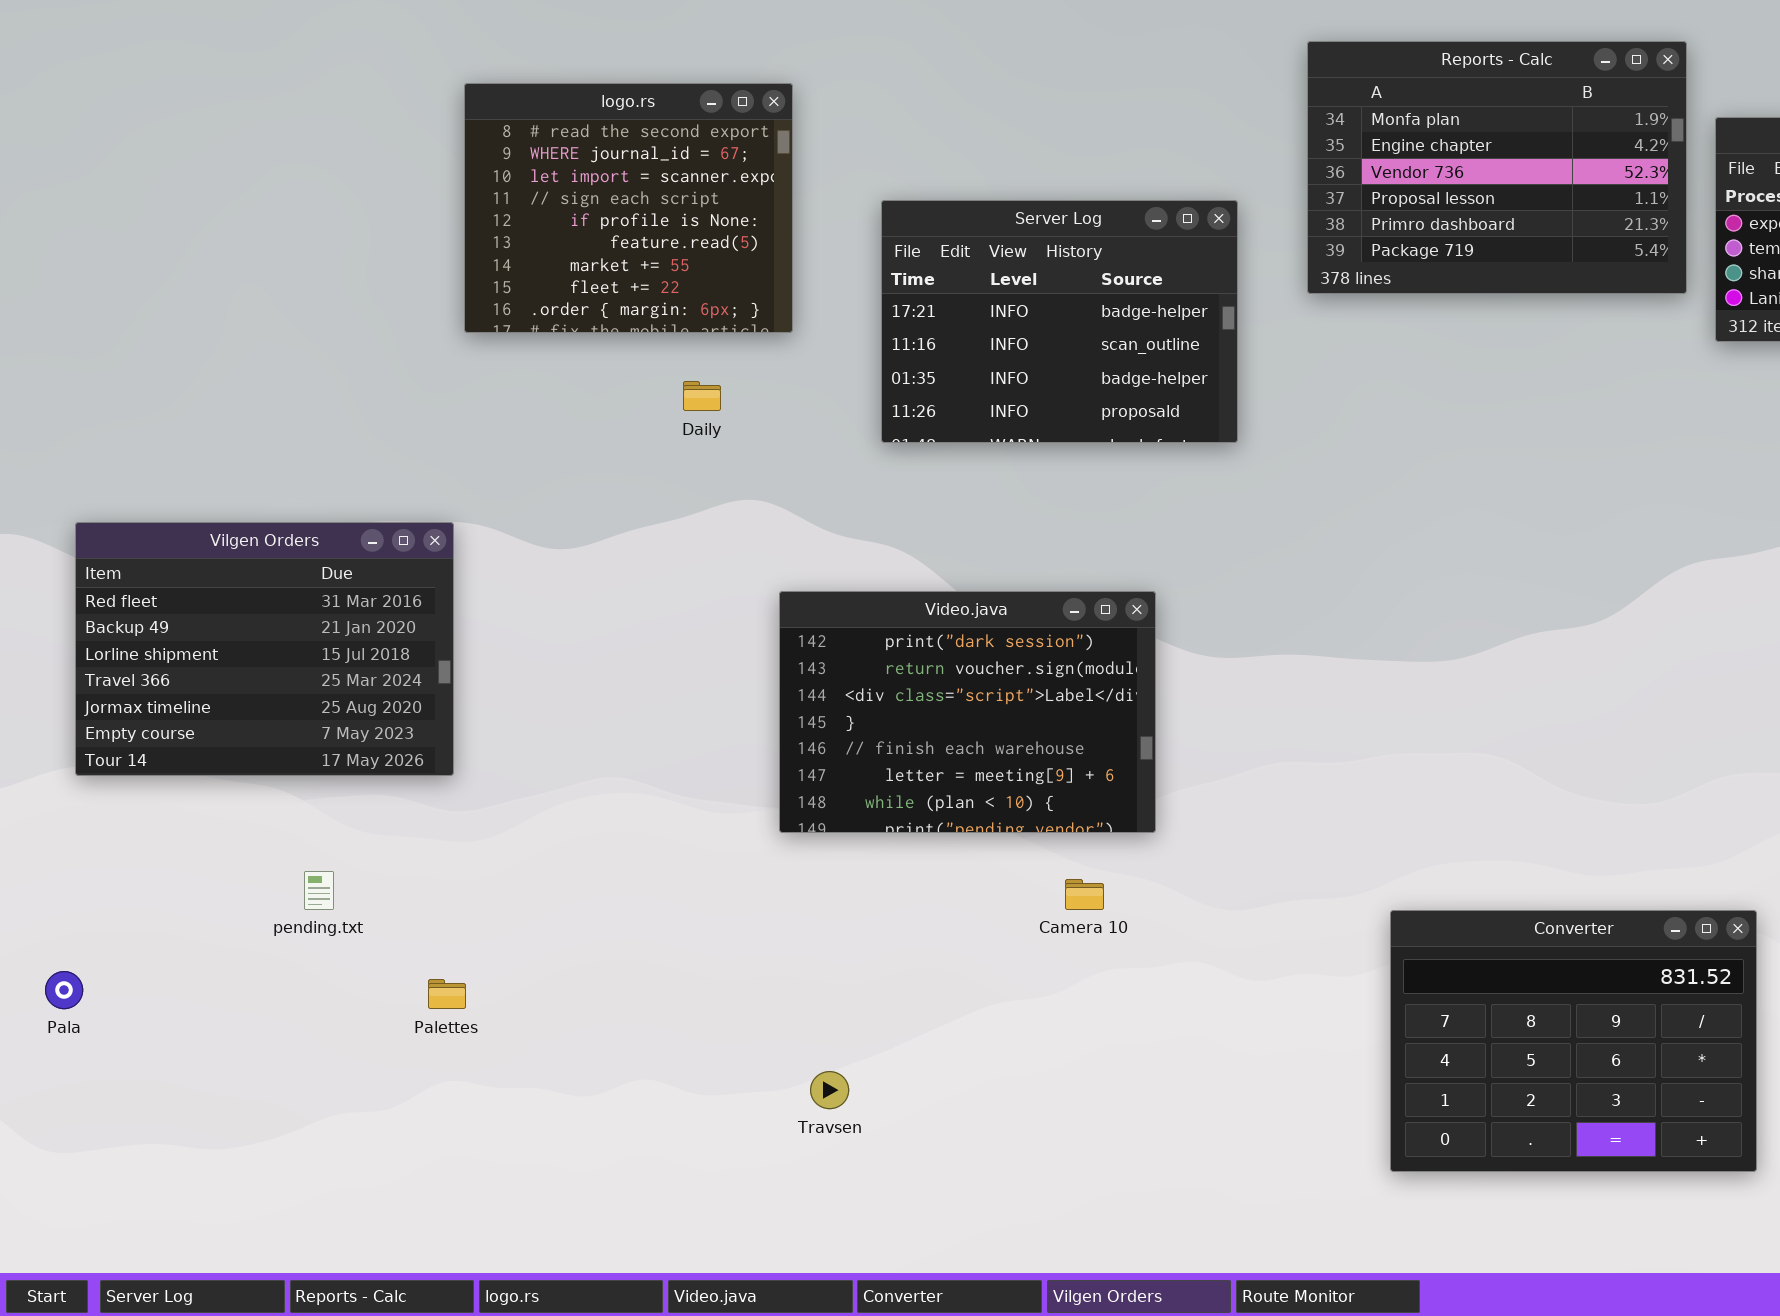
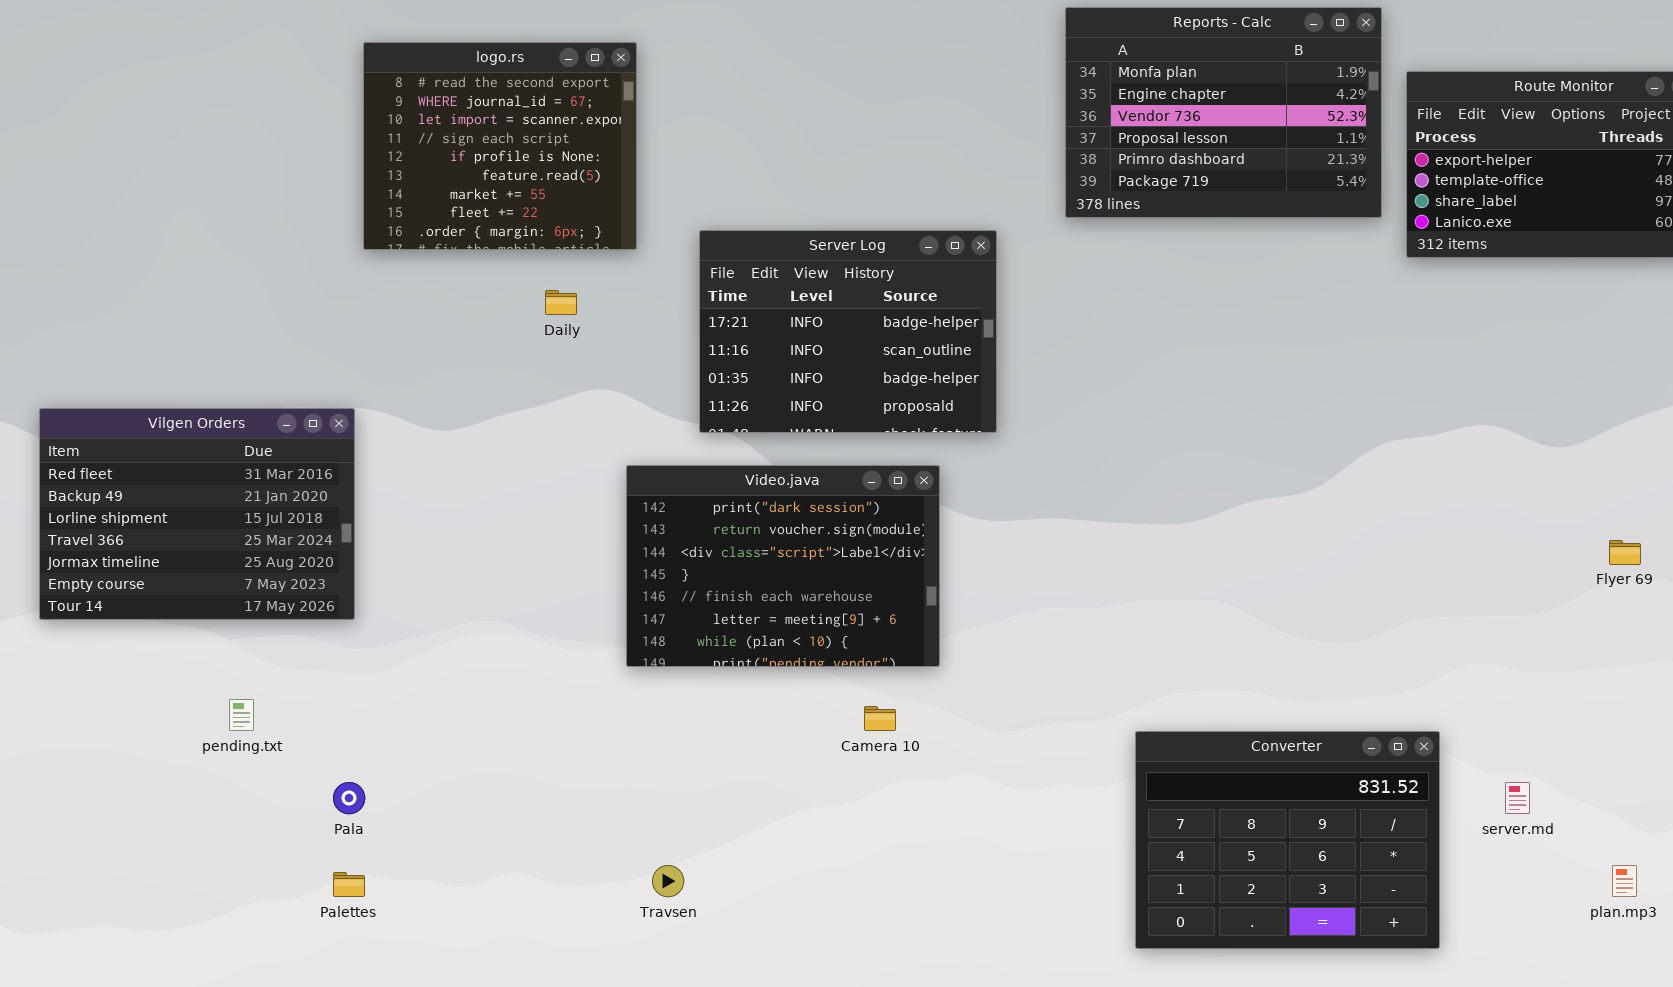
Server Log: [881,200,1238,443] -> [699,230,997,433], moved
Pala: [45,971,83,1009] -> [333,782,365,814], moved
Palettes: [428,979,466,1009] -> [333,872,365,897], moved

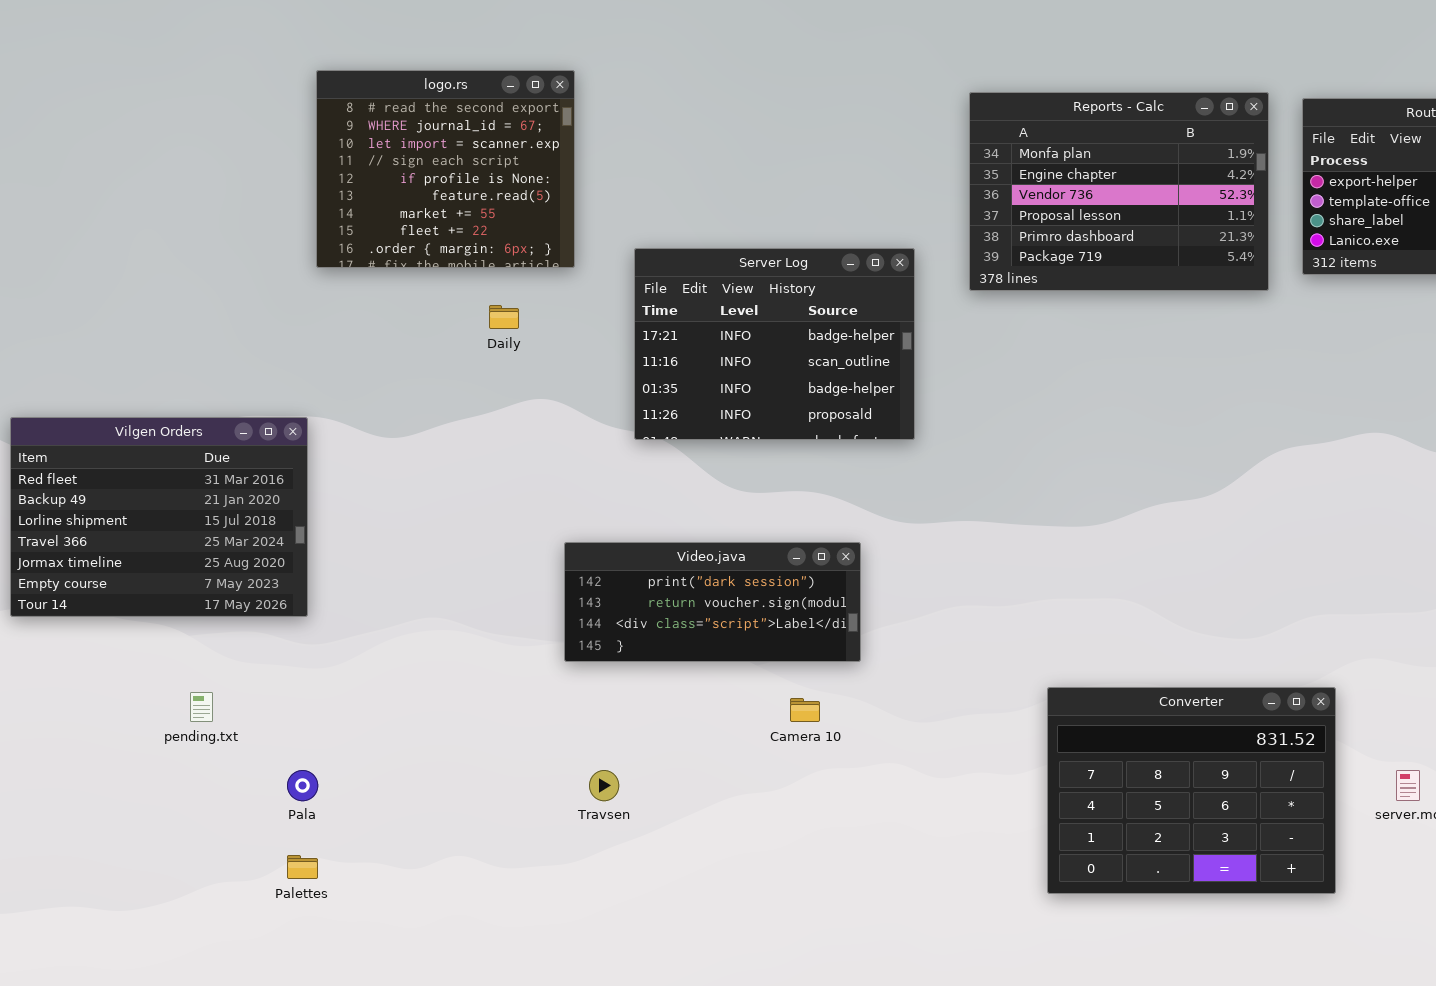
Reports - Calc: [1065,7,1382,218] -> [969,92,1269,291], moved
Video.java: [626,465,940,667] -> [564,542,861,662], resized
Converter: [1135,731,1440,949] -> [1047,687,1336,894], moved
Travsen: [652,865,684,897] -> [589,770,619,801], moved

